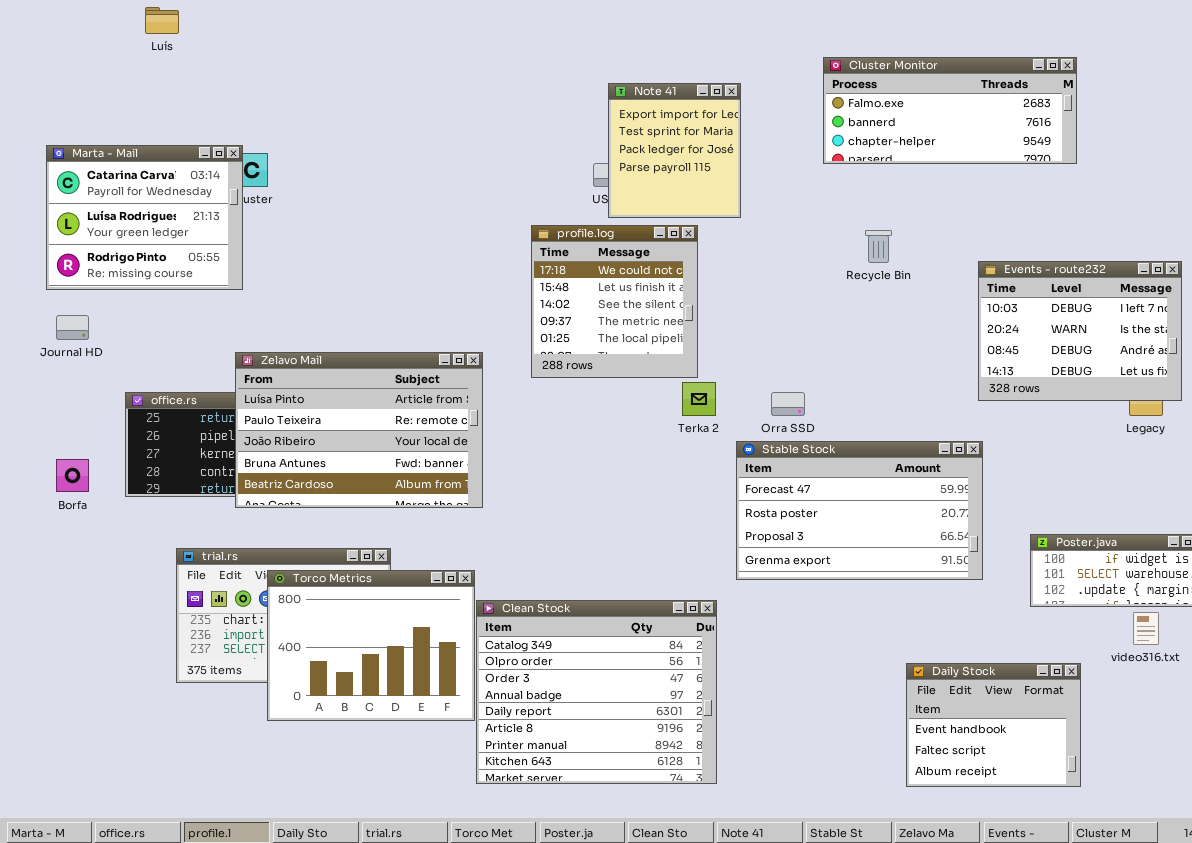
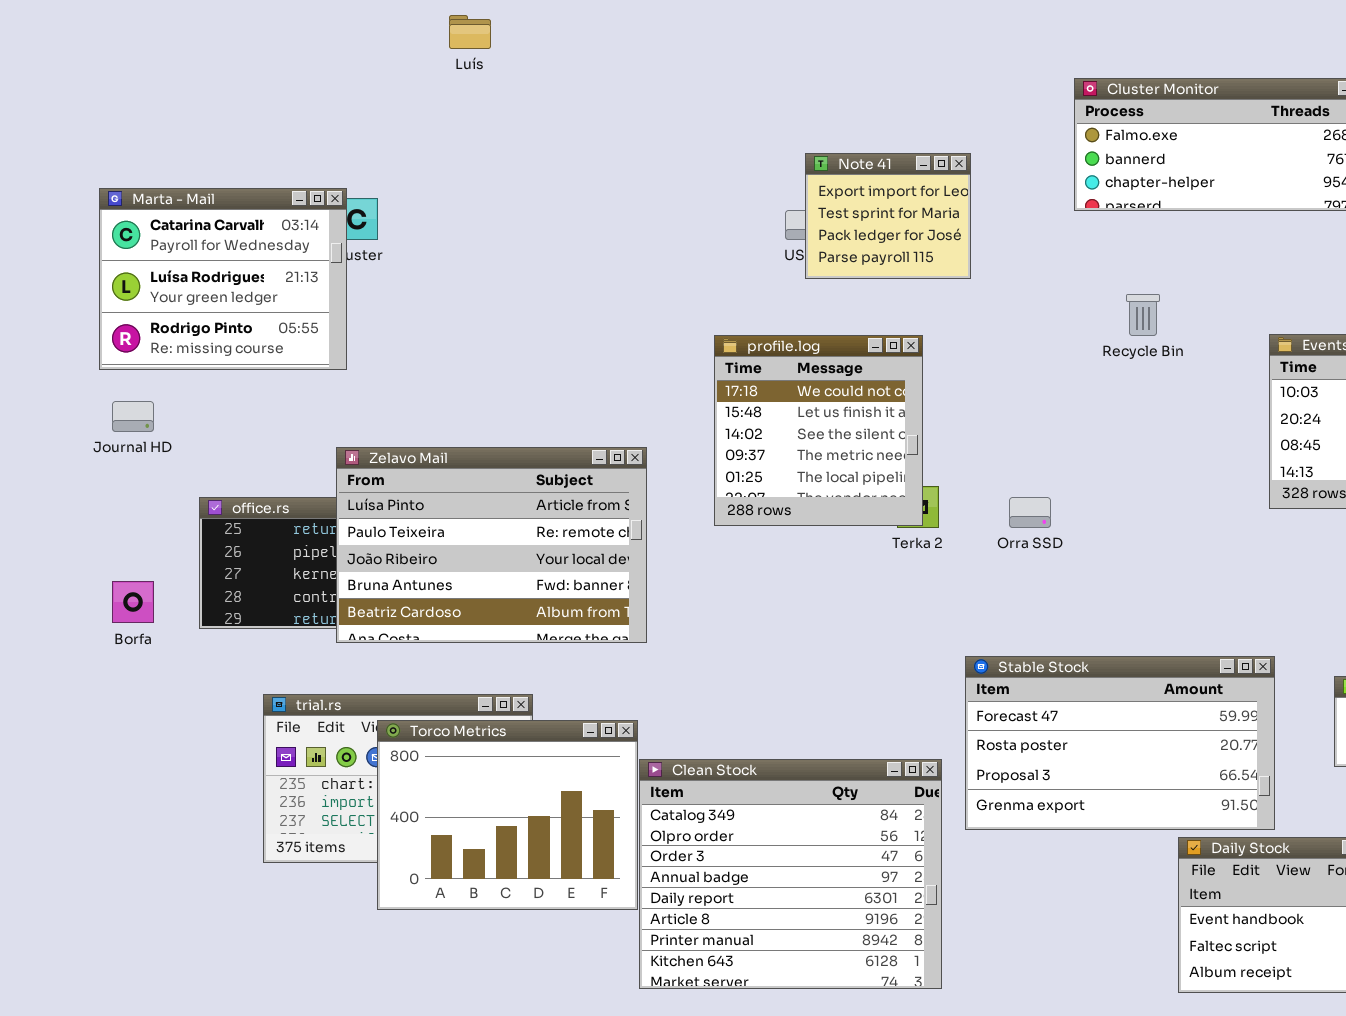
Luís: [145,7,179,34] -> [449,15,491,49], moved
Note 41: [608,83,741,218] -> [805,153,971,279], resized
profile.log: [531,225,698,378] -> [714,335,923,526], moved
Stable Stock: [736,441,983,580] -> [965,656,1275,830], moved

